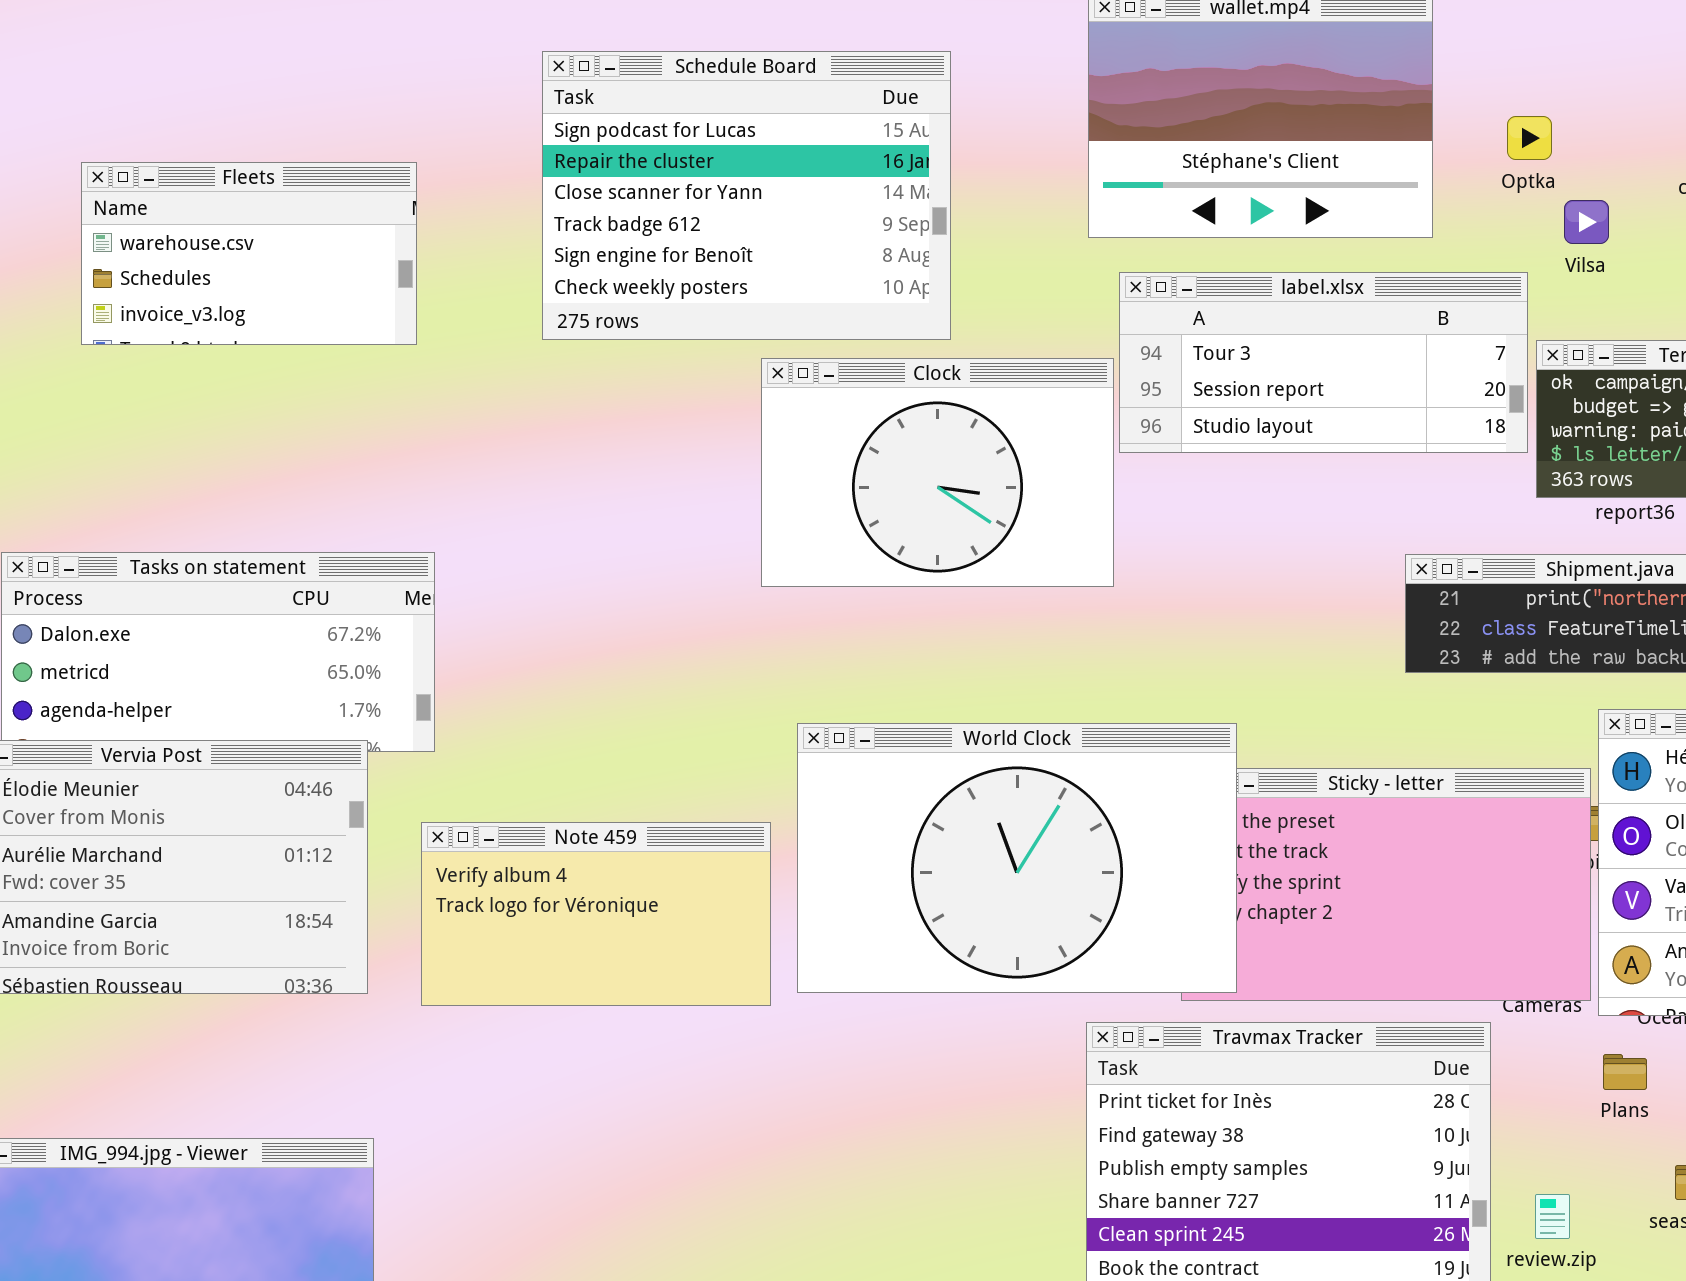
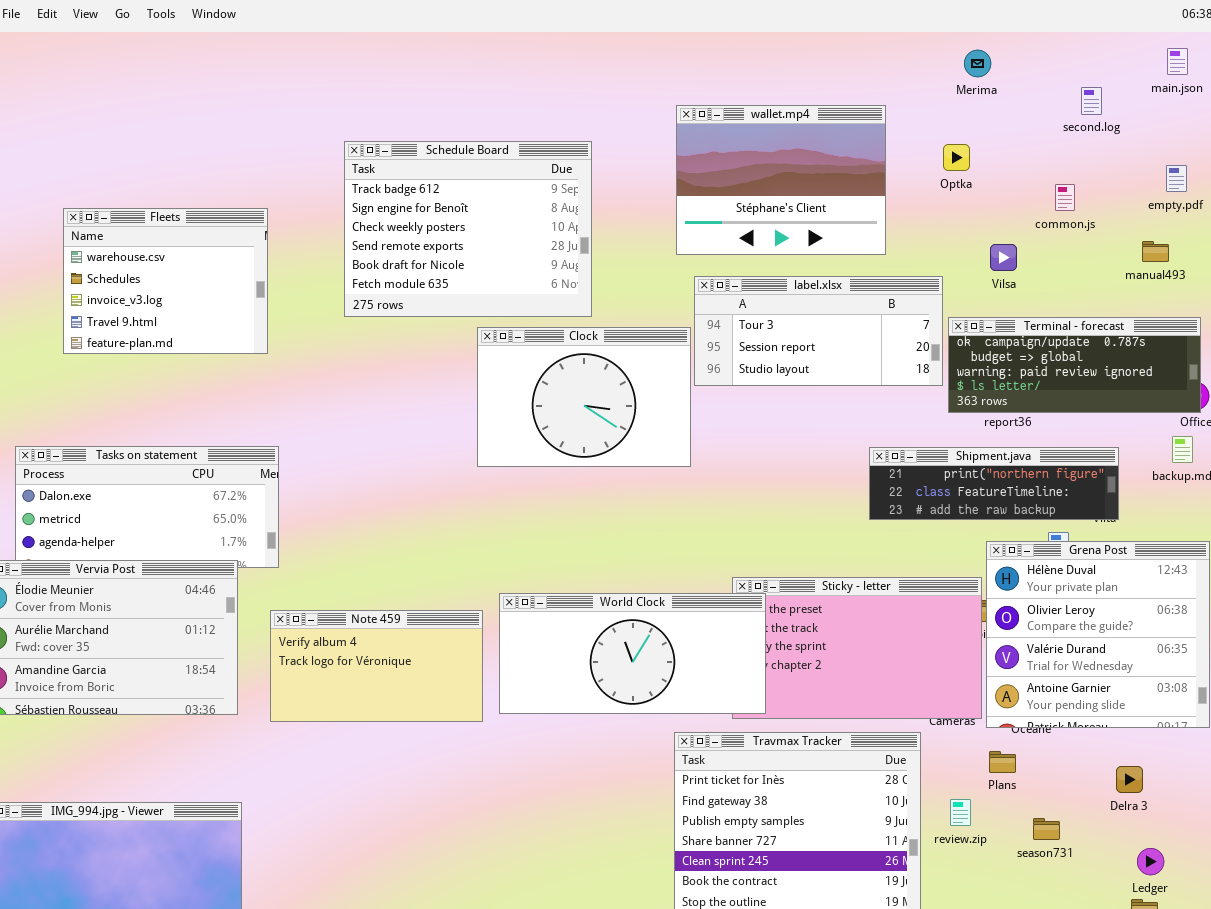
Schedule Board: [542,51,951,340] -> [344,141,592,317], scrolled down 3 rows
Optka: [1507,116,1552,160] -> [943,144,970,171], moved
Fleets: [81,162,417,345] -> [63,208,268,354], resized
Vilsa: [1564,200,1609,244] -> [990,244,1017,271], moved
World Clock: [797,723,1237,993] -> [499,593,766,714], resized
review.zip: [1535,1194,1570,1239] -> [950,799,971,826], moved

